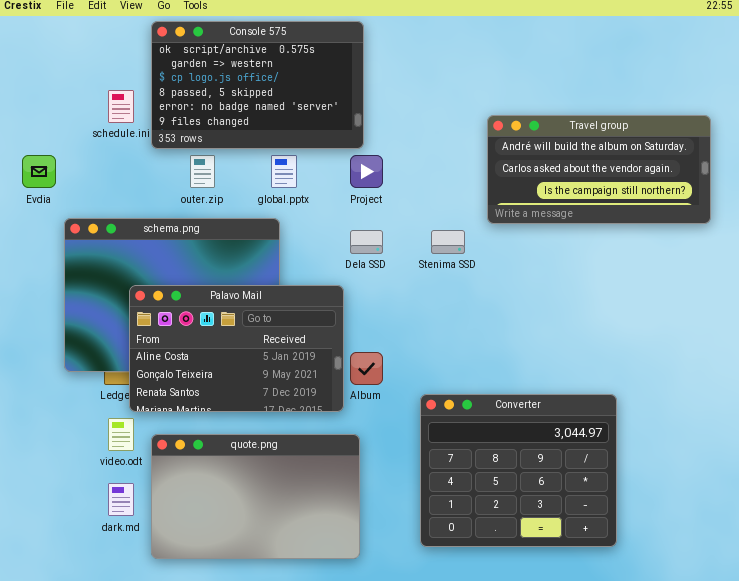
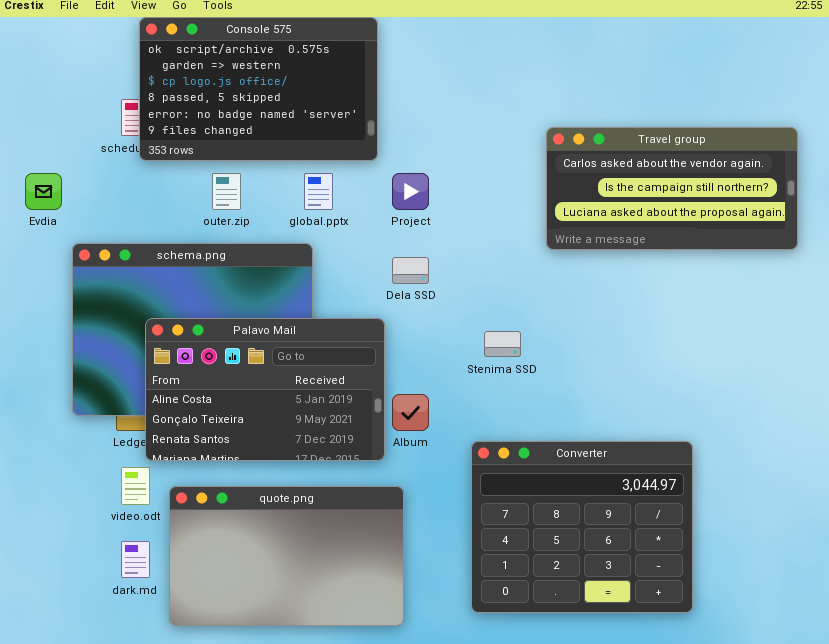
Console 575: [151,21,364,149] -> [139,17,378,161], moved
Travel group: [487,115,711,224] -> [546,127,798,250], scrolled down 1 row
Stenima SSD: [431,230,465,254] -> [484,331,521,357], moved

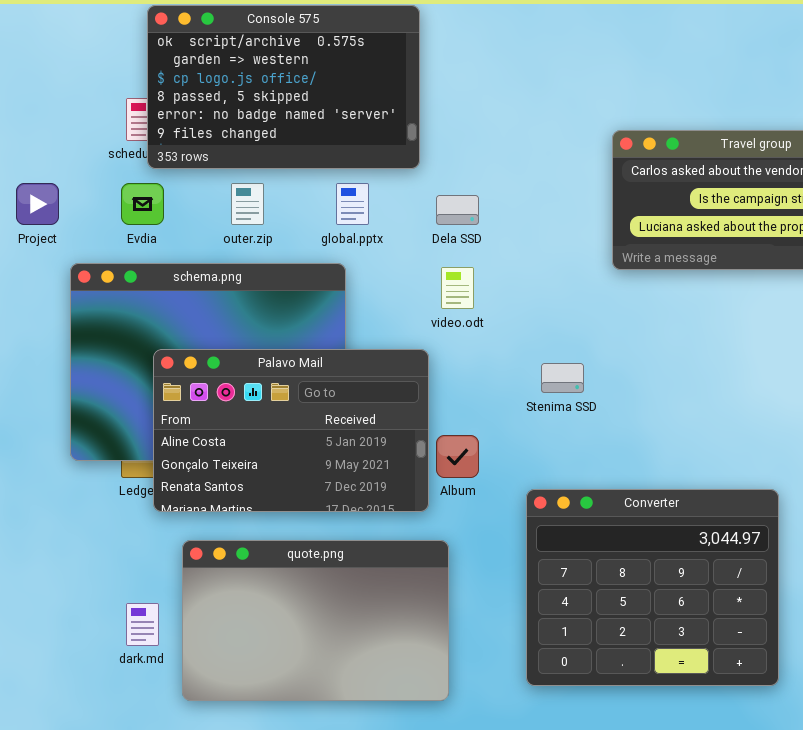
Evdia: [25,173,62,210] -> [121,183,164,225], moved
Project: [392,173,429,210] -> [16,183,59,225], moved
Dela SSD: [392,257,429,284] -> [436,195,479,225], moved
video.odt: [121,467,150,505] -> [441,267,474,309], moved

